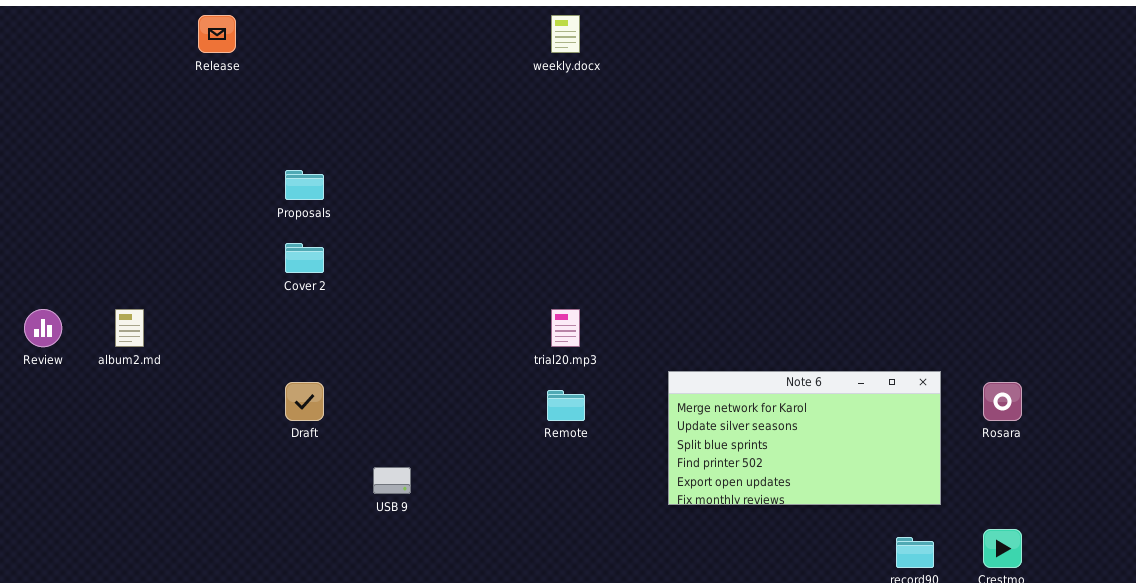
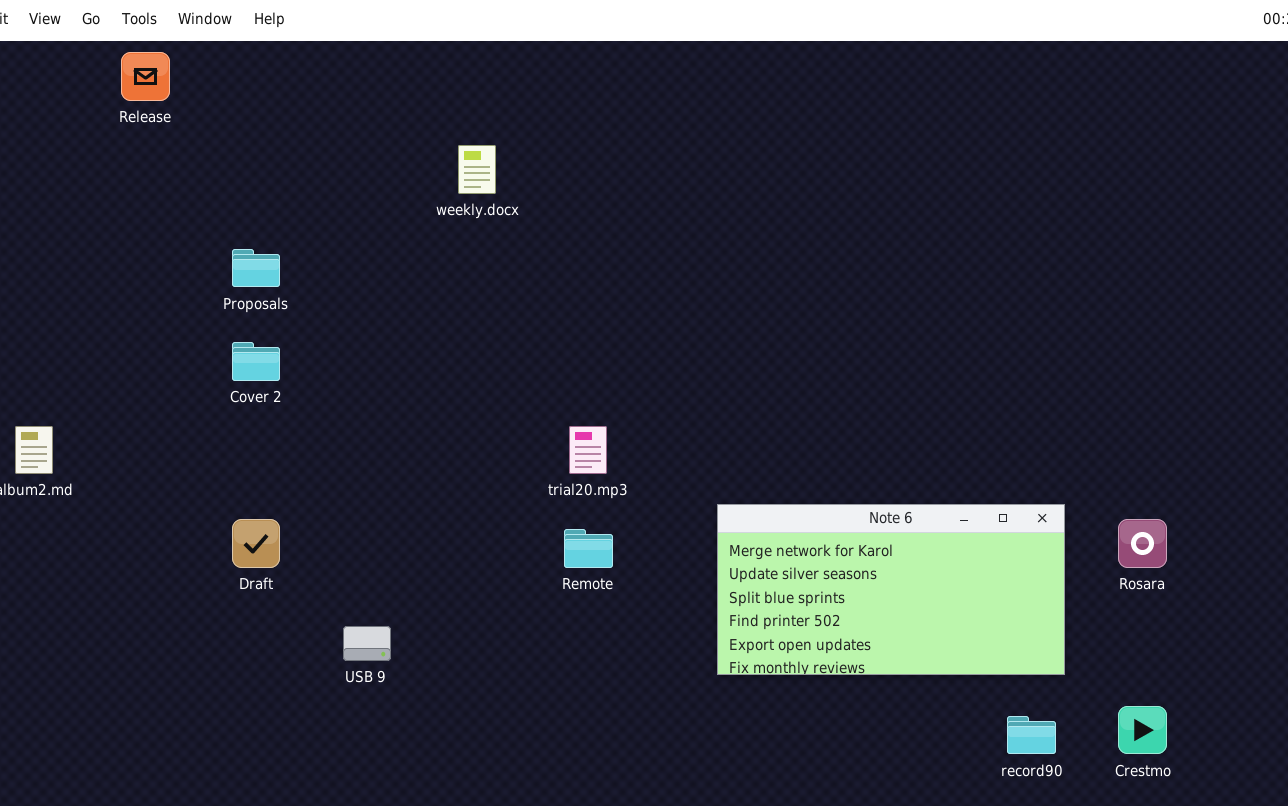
weekly.docx: [551,15,580,53] -> [458,145,496,194], moved

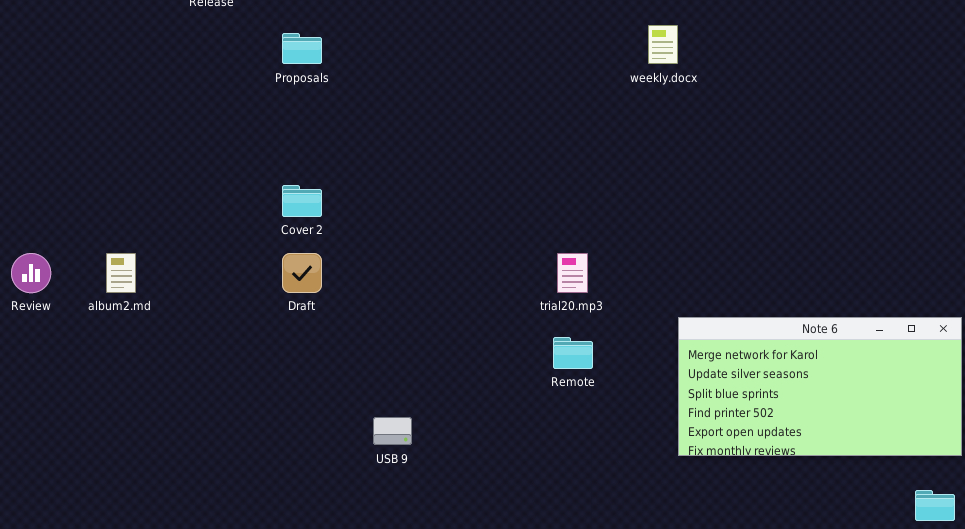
weekly.docx: [458,145,496,194] -> [648,25,678,64], moved
Proposals: [232,249,280,287] -> [282,33,322,64], moved
Draft: [232,519,280,568] -> [282,253,322,293], moved

